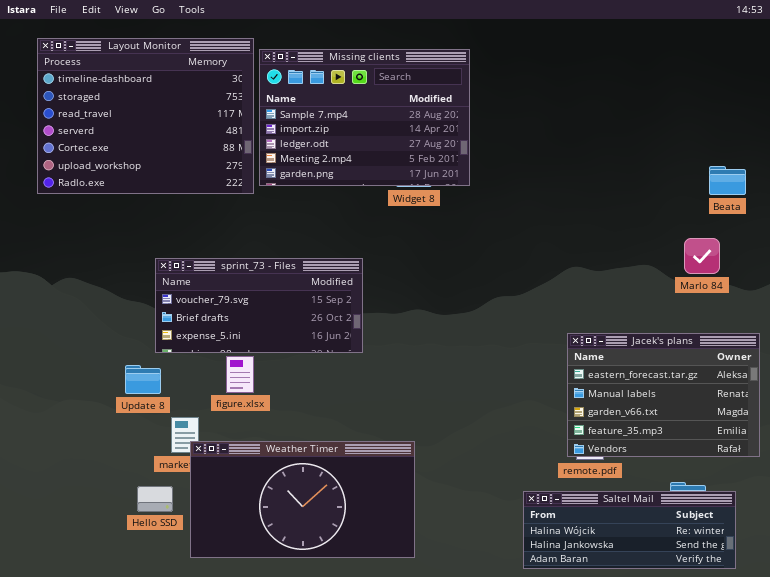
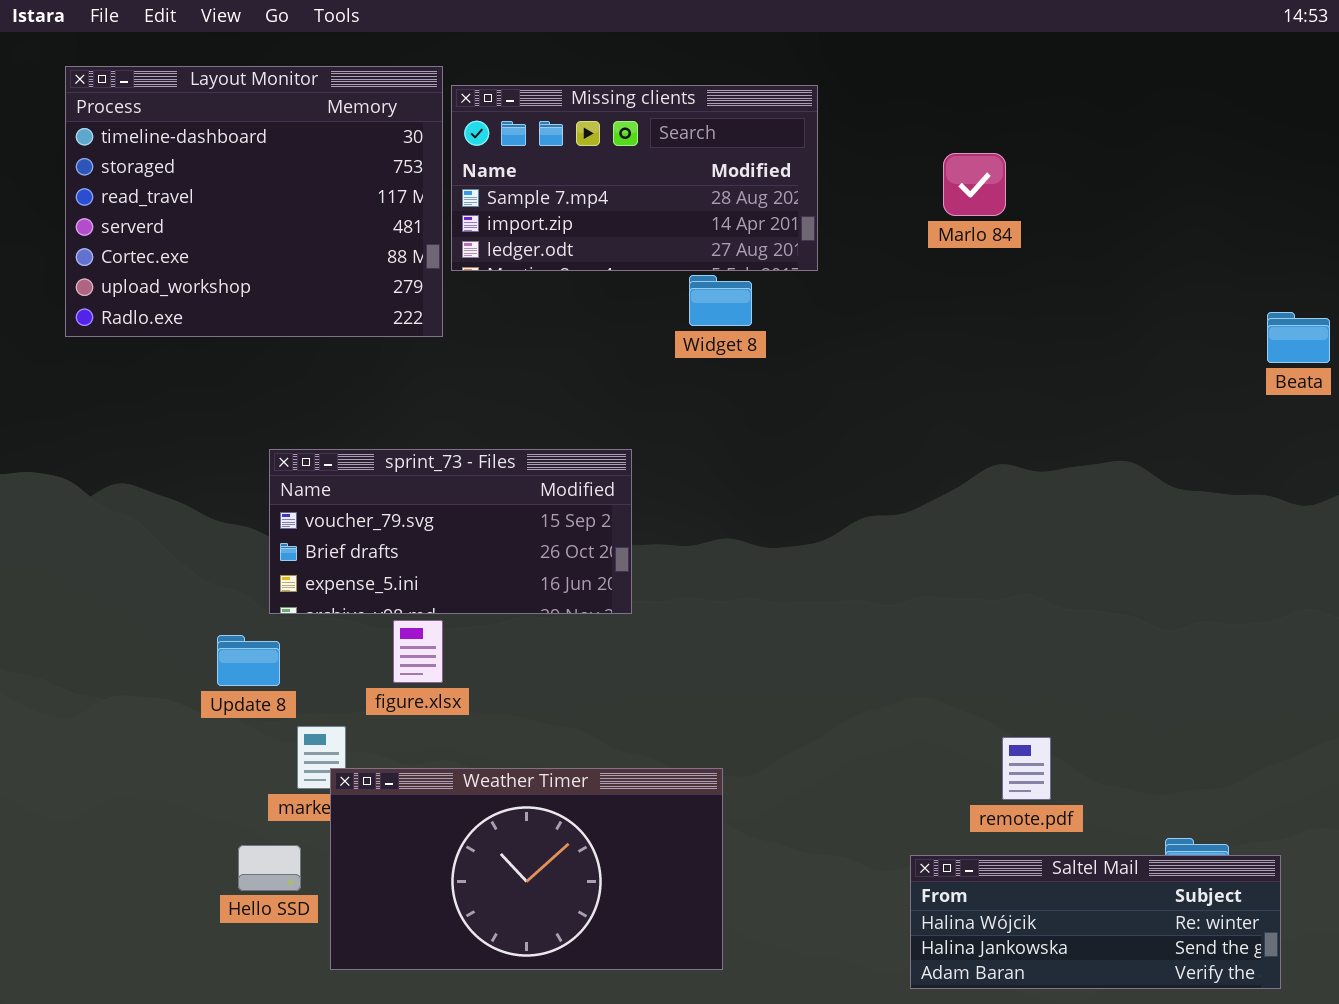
Missing clients: [259,49,470,186] -> [451,85,818,271], resized
Beata: [709,166,746,195] -> [1267,312,1330,363], moved
Marlo 84: [684,238,720,274] -> [943,153,1006,216], moved
Jacek's plans: [567,333,760,457] -> none, closed

